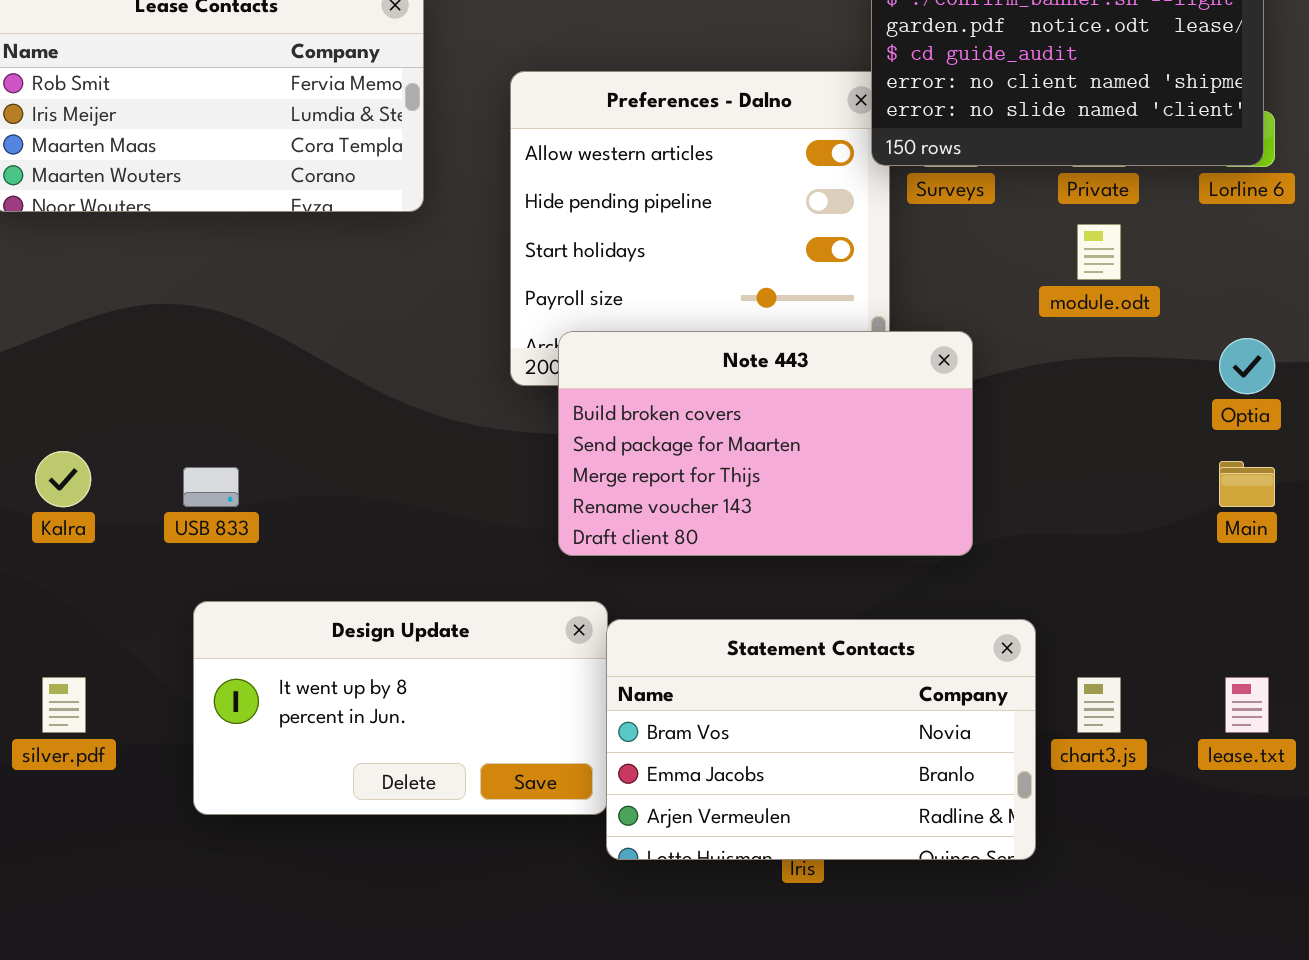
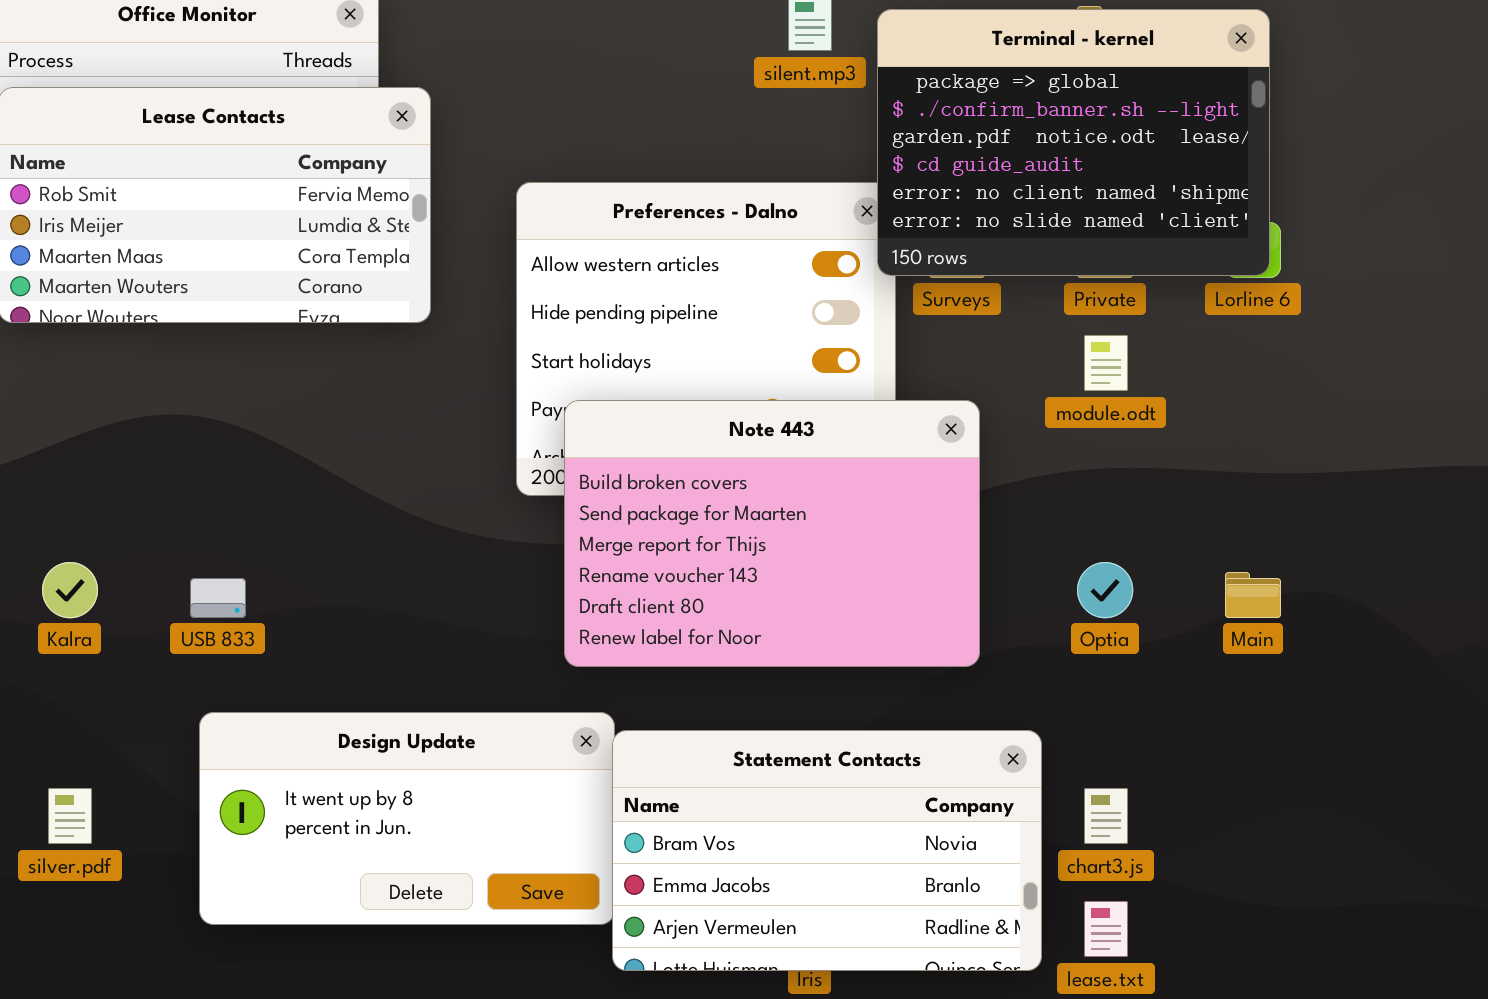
Note 443: [558,331,973,556] -> [564,400,980,667], resized
Optia: [1219,338,1275,394] -> [1077,562,1133,618], moved
lease.txt: [1225,677,1269,733] -> [1084,901,1128,957], moved

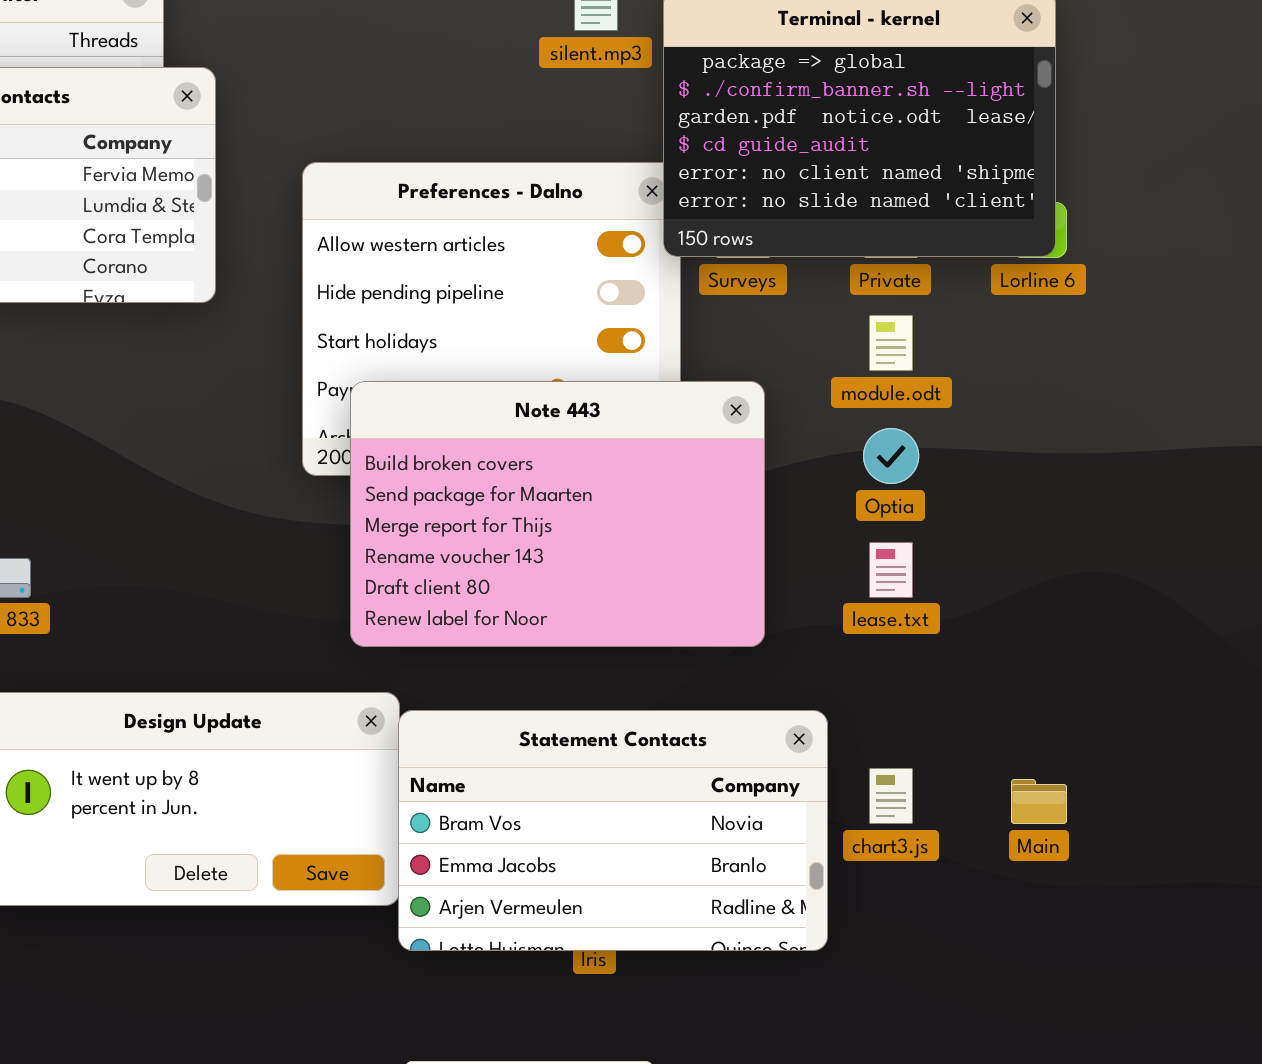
Optia: [1077,562,1133,618] -> [863,428,919,484], moved
Main: [1225,572,1281,618] -> [1011,779,1067,824], moved
lease.txt: [1084,901,1128,957] -> [869,542,913,598], moved

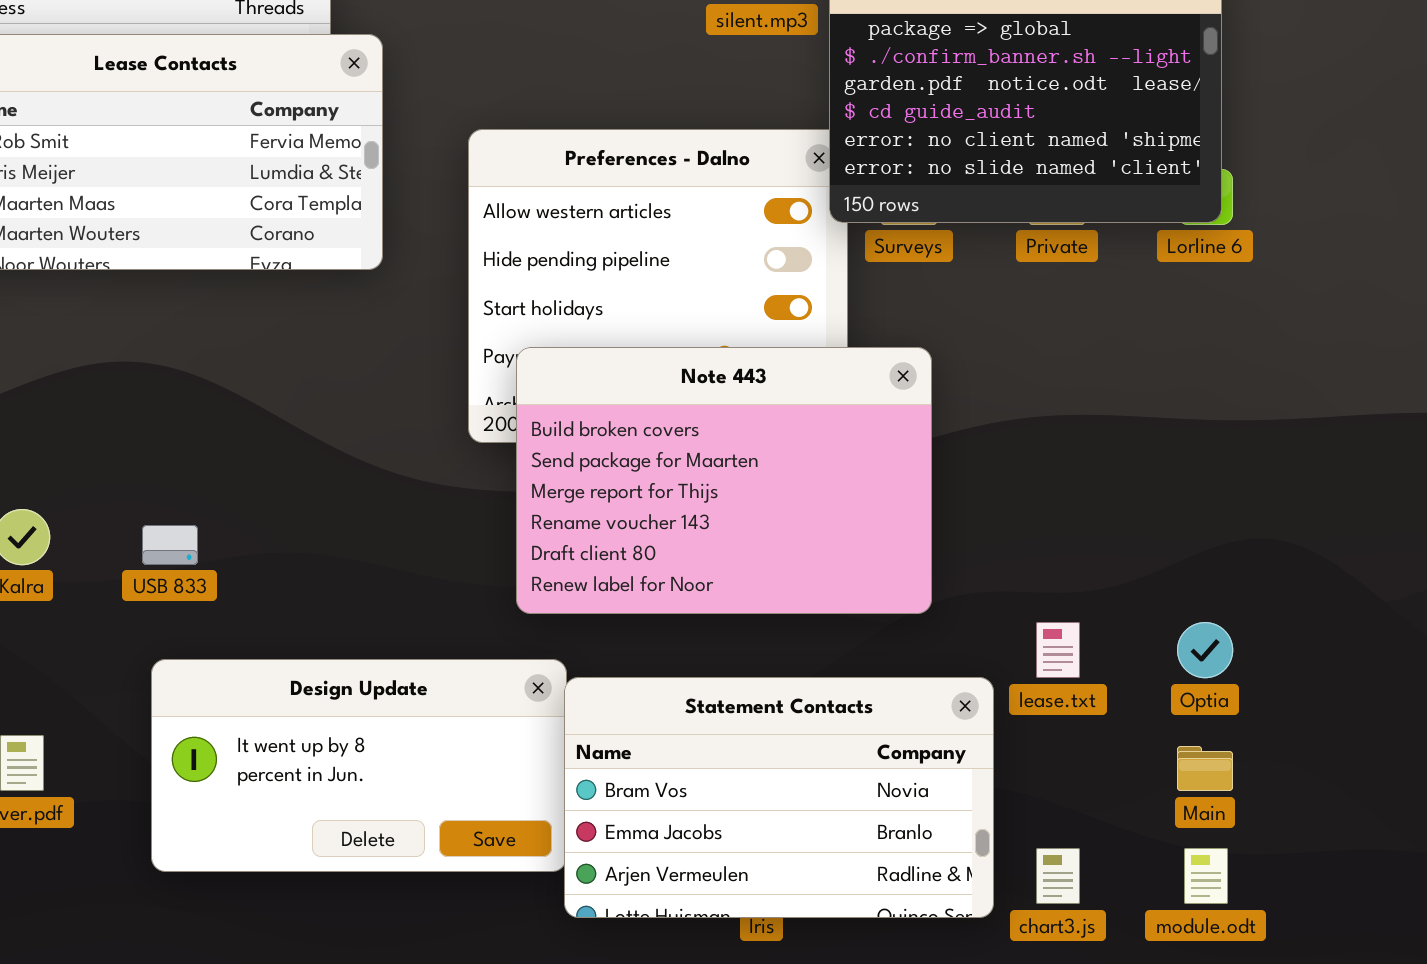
module.odt: [869,315,913,371] -> [1184,848,1228,904], moved
Optia: [863,428,919,484] -> [1177,622,1233,678], moved
lease.txt: [869,542,913,598] -> [1036,622,1080,678], moved
chart3.js: [869,768,913,824] -> [1036,848,1080,904], moved

